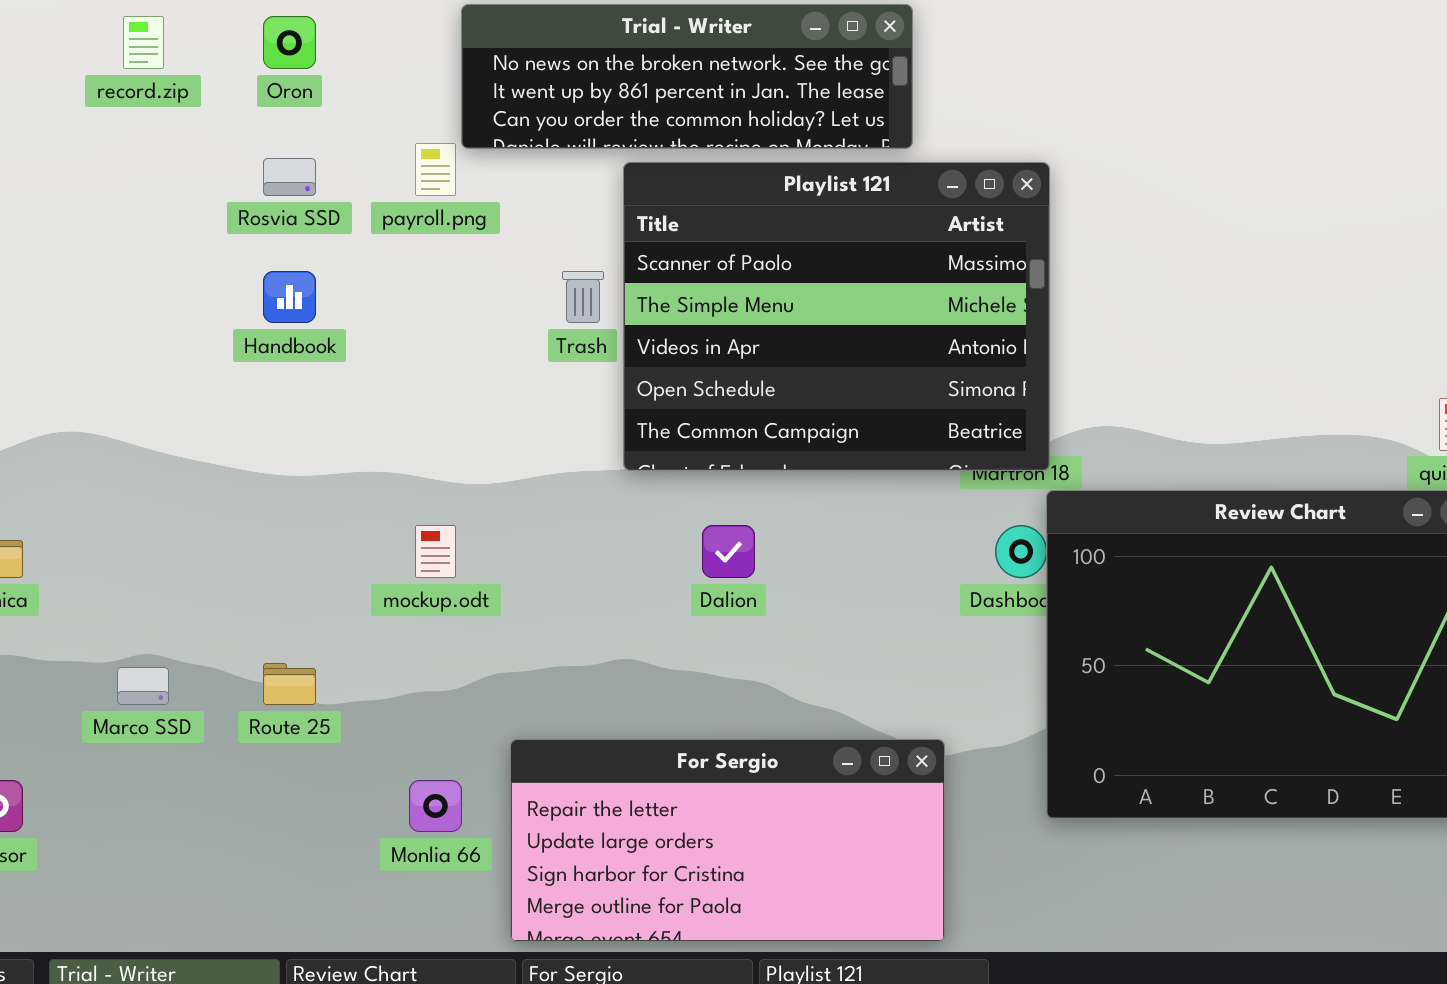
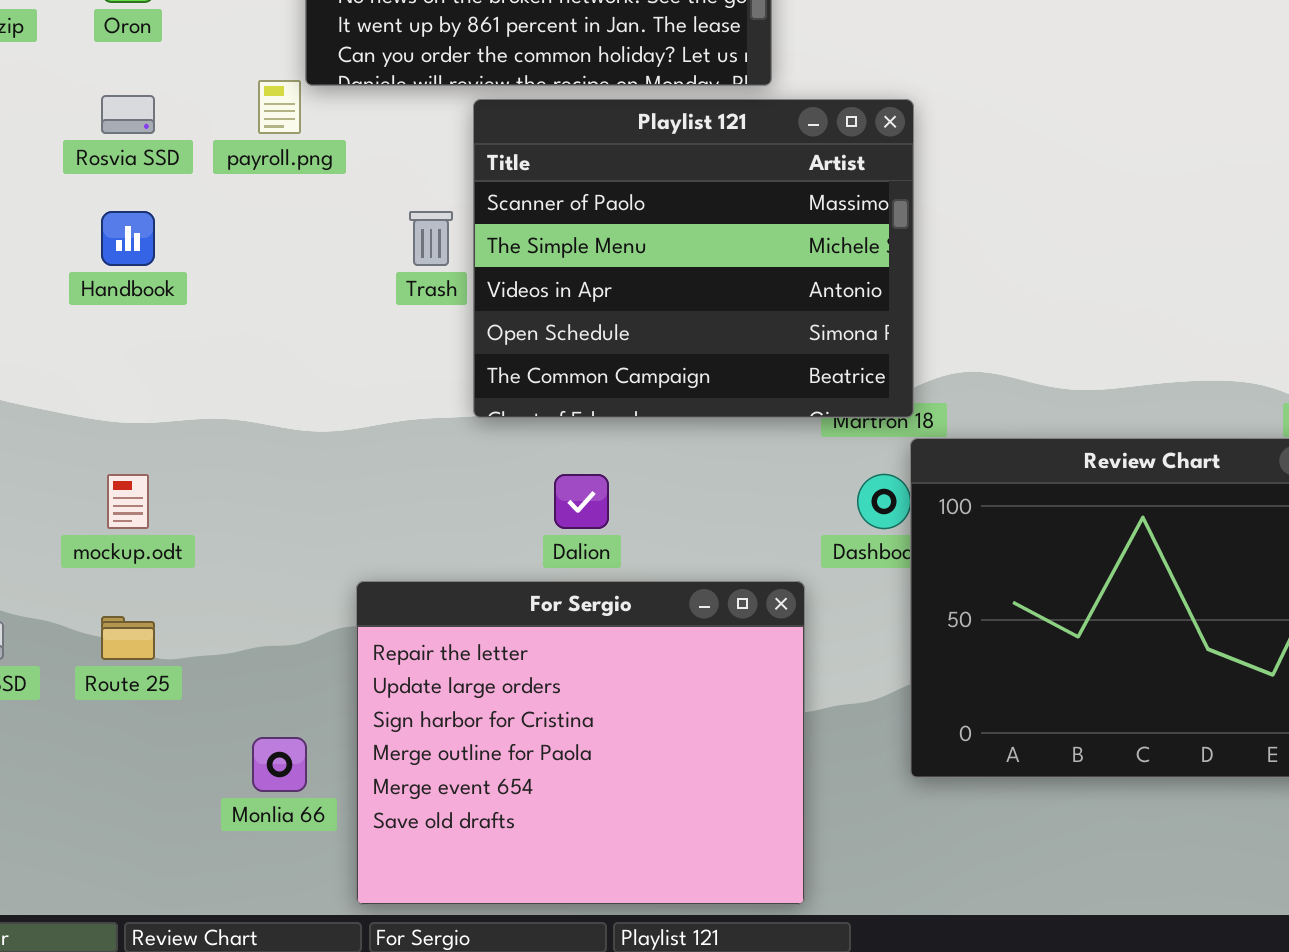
mockup.odt: [415,525,456,578] -> [107,474,149,529], moved
For Sergio: [510,739,945,942] -> [356,581,805,905], resized

